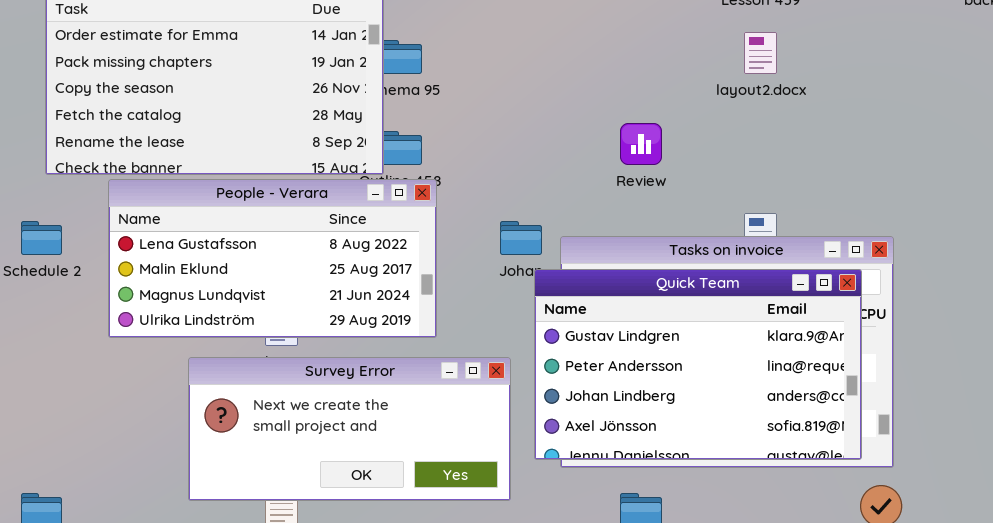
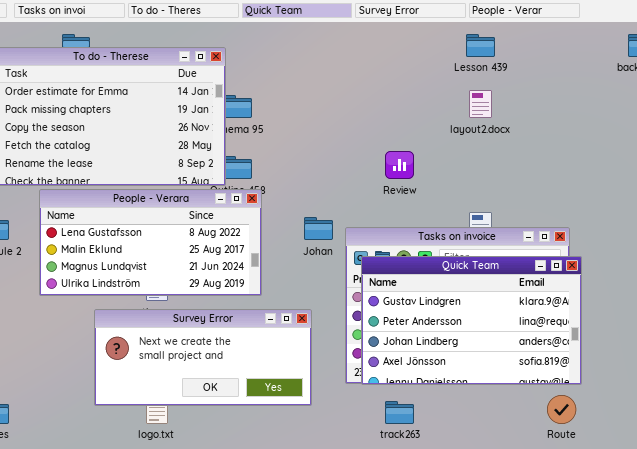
Quick Team: [534,269,862,460] -> [361,256,582,385], moved

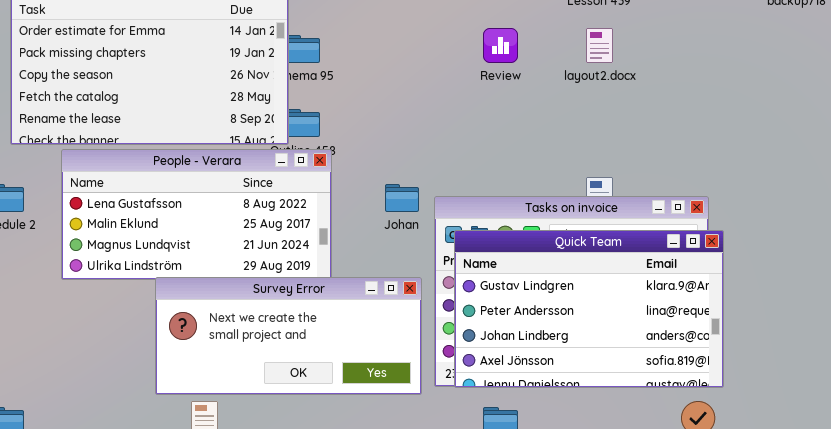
Review: [385,151,414,179] -> [483,28,518,63], moved
Survey Error: [94,309,312,406] -> [155,277,422,395], moved

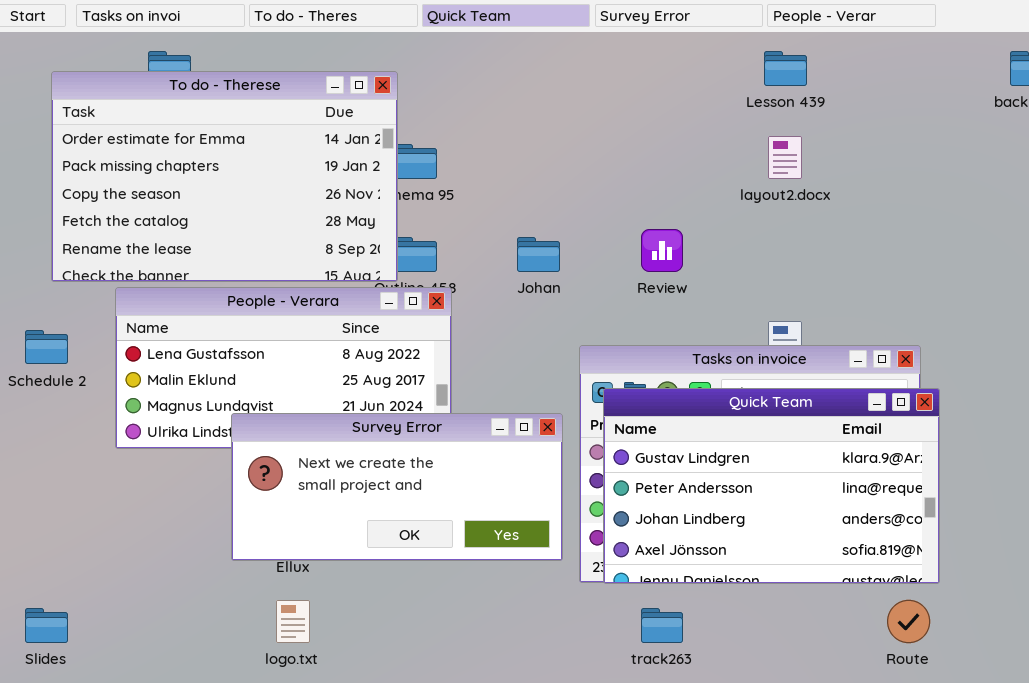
Review: [483,28,518,63] -> [641,229,683,272], moved
Johan: [385,184,419,212] -> [517,237,560,272], moved
Survey Error: [155,277,422,395] -> [231,413,563,561], moved

